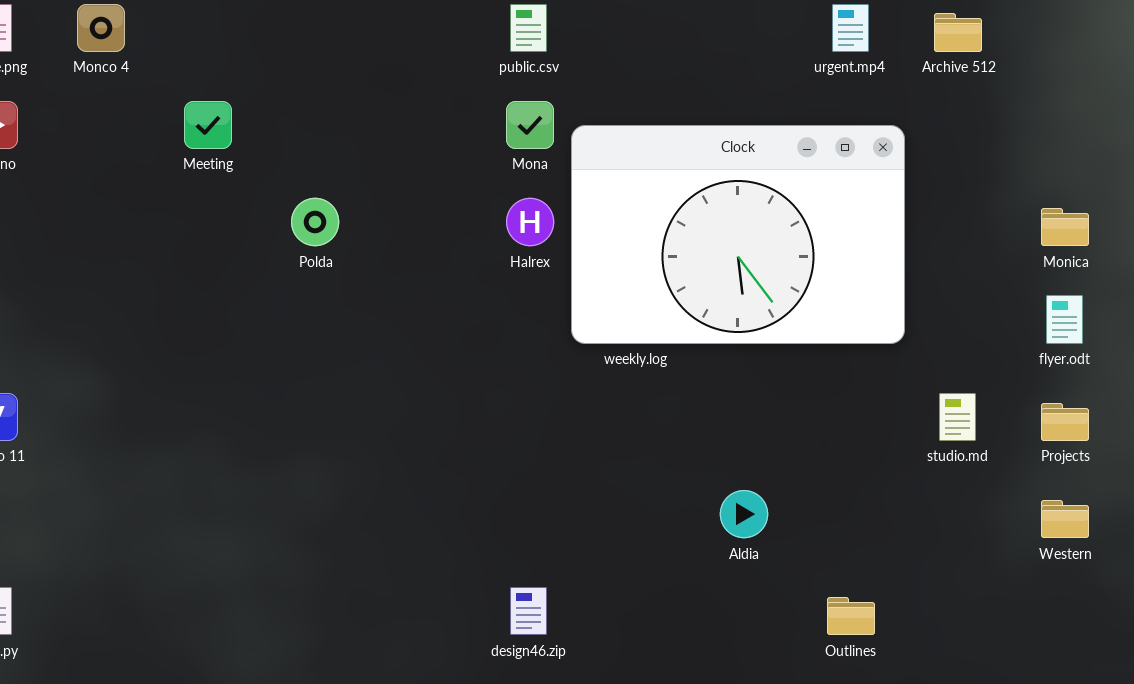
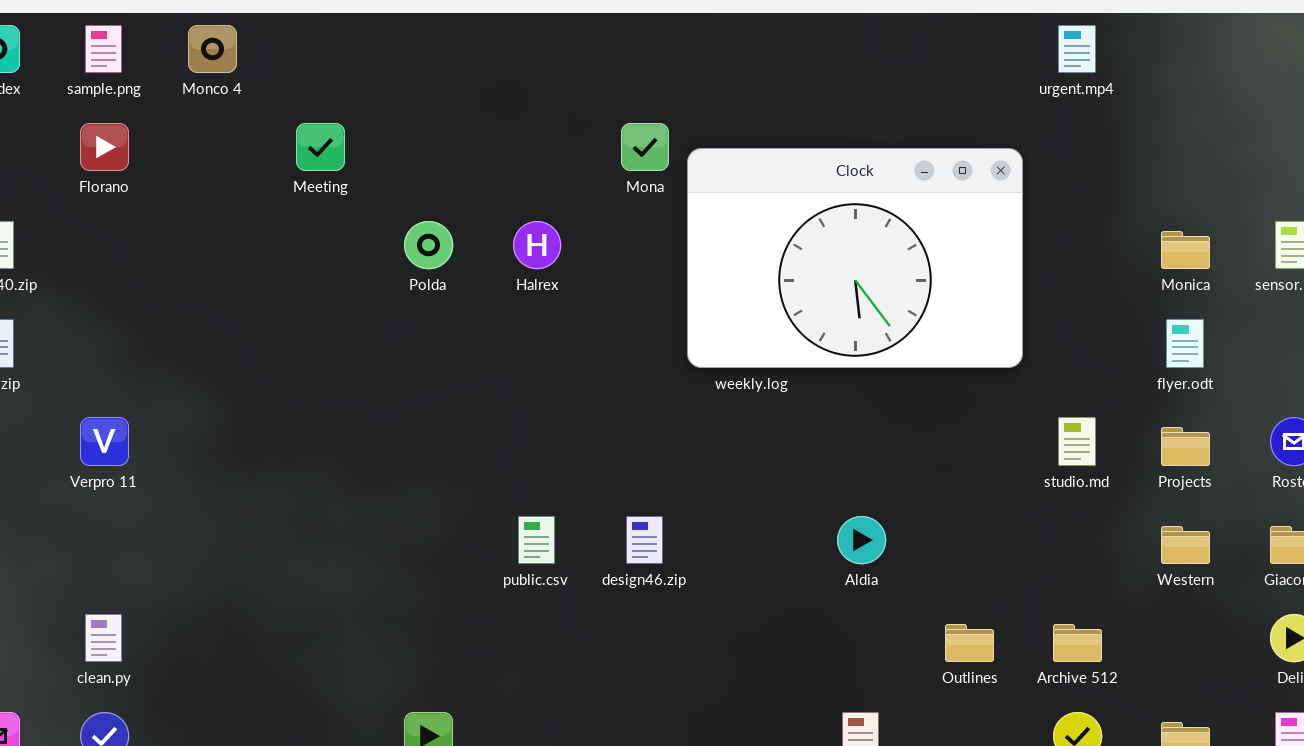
public.csv: [510,4,547,52] -> [518,516,555,564], moved
urgent.mp4: [832,4,869,52] -> [1058,25,1096,73], moved
Archive 512: [934,13,982,52] -> [1053,624,1102,662], moved
Halrex: [506,198,554,246] -> [513,221,561,269], moved
design46.zip: [510,587,547,635] -> [626,516,663,564], moved

